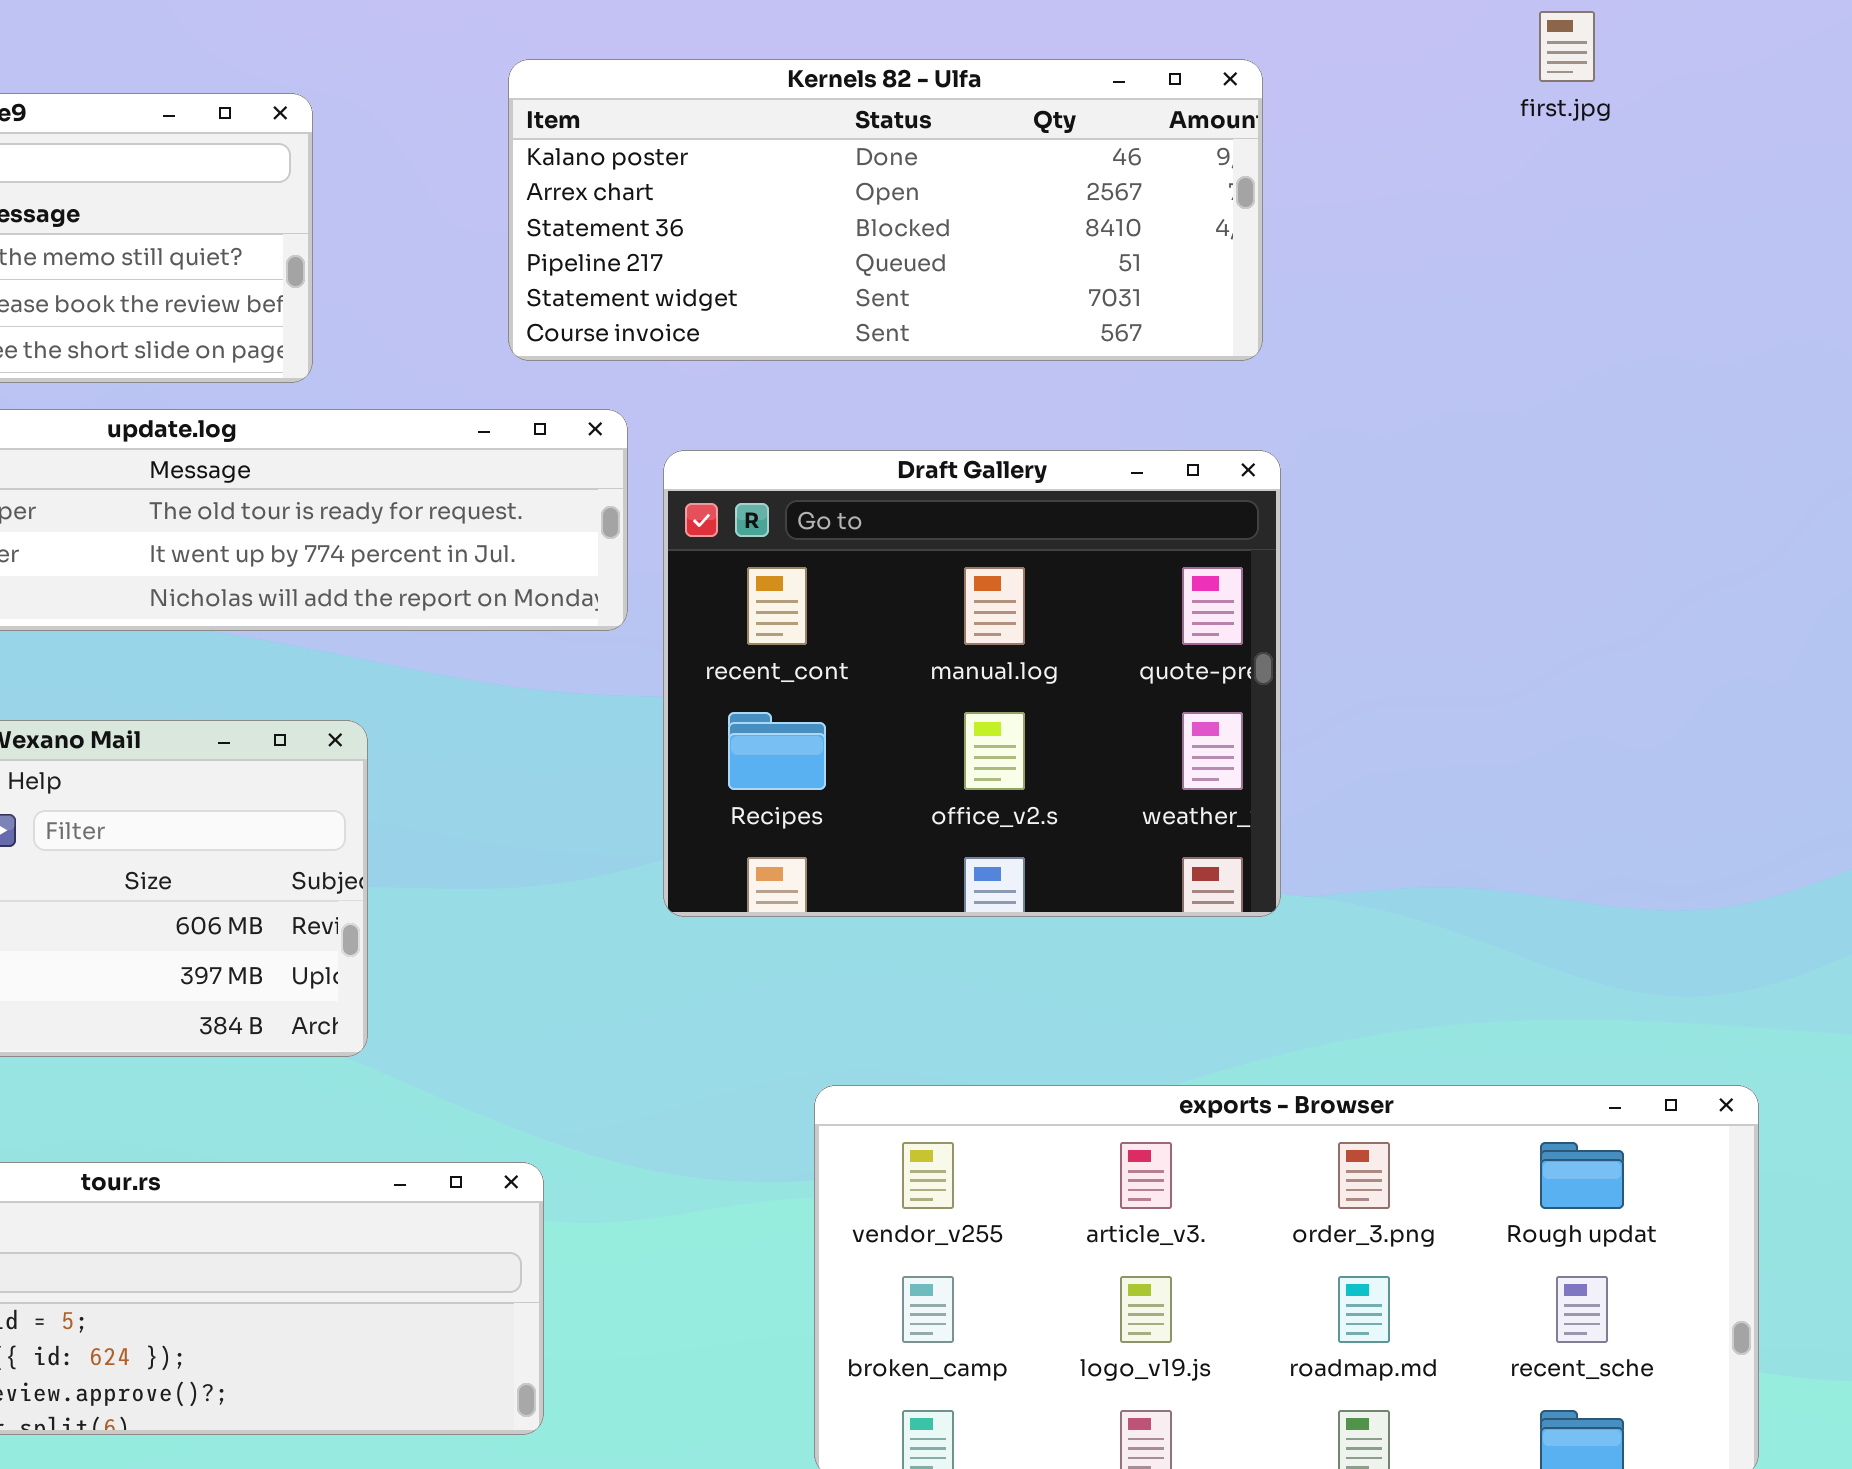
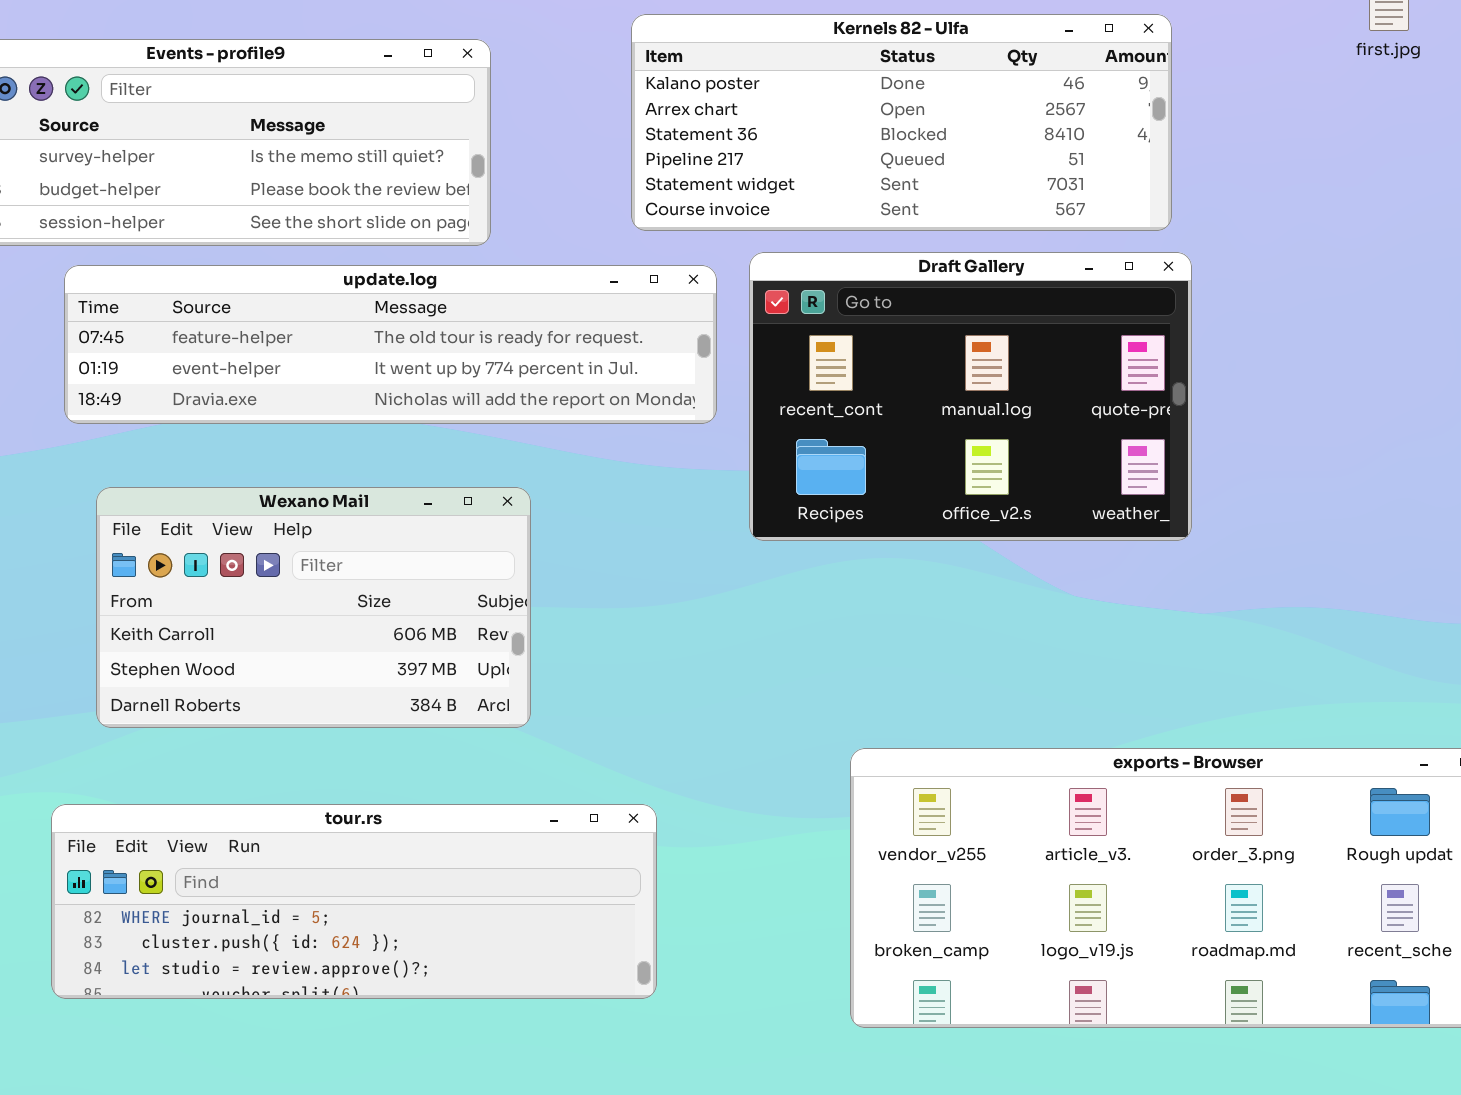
Draft Gallery: [663,450,1281,917] -> [749,252,1192,541], moved, resized

